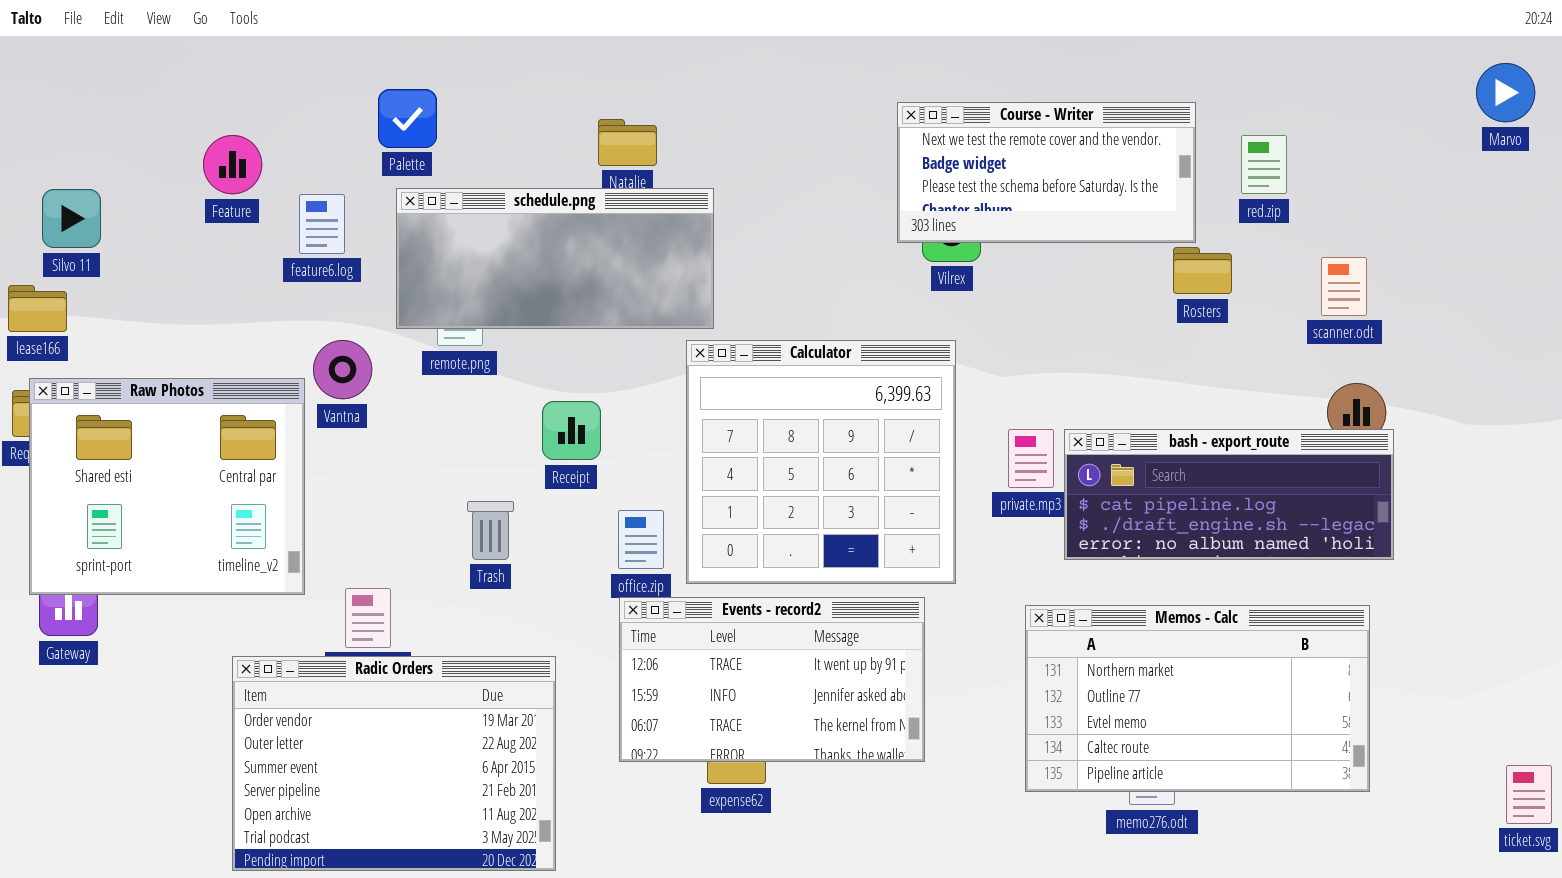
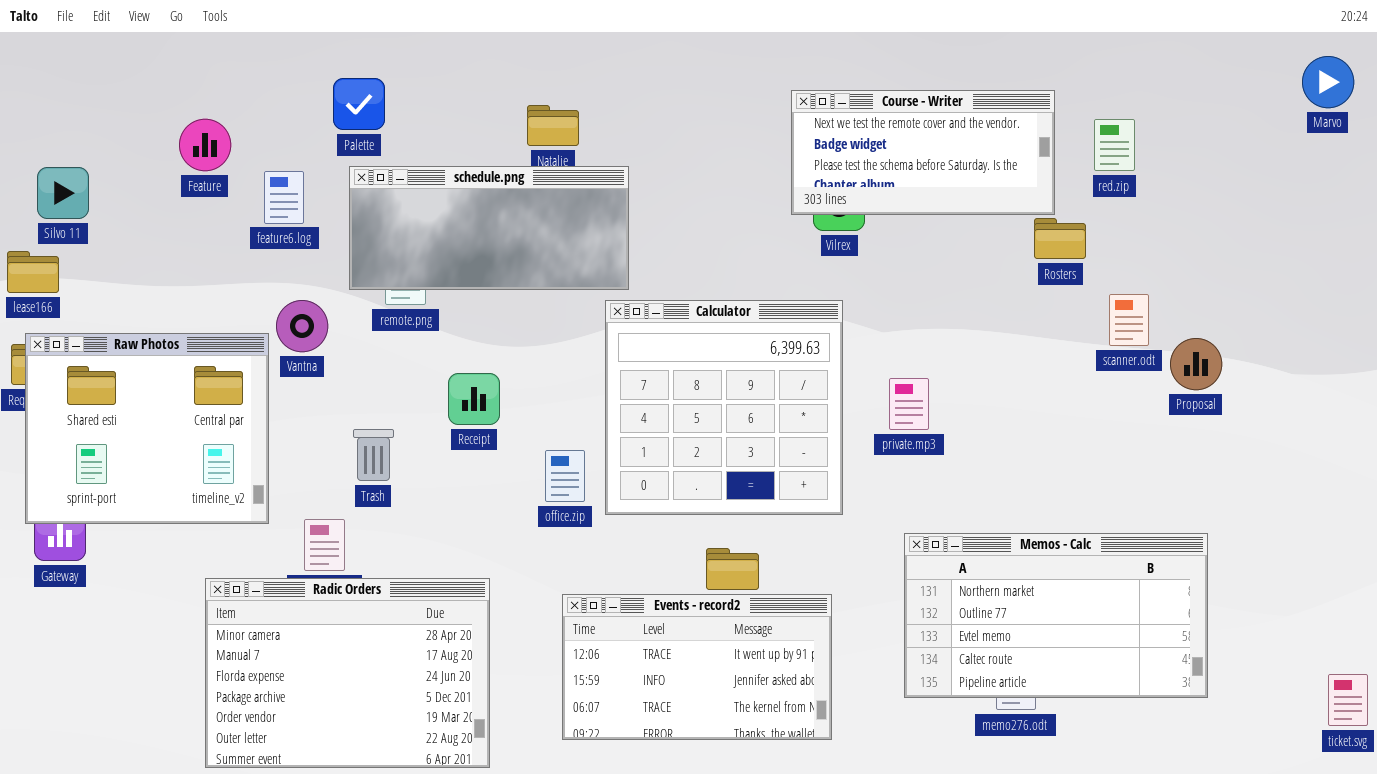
scanner.odt: [1321,257,1367,316] -> [1109,294,1149,346], moved
Receipt: [542,401,601,460] -> [448,373,500,425], moved
bash - export_route: [1064,429,1394,560] -> none, closed
Trash: [467,501,514,560] -> [353,429,394,481], moved
Events - record2: [619,597,925,762] -> [562,594,832,740], moved
Radic Orders: [232,656,556,871] -> [205,578,490,768], scrolled up 4 rows

